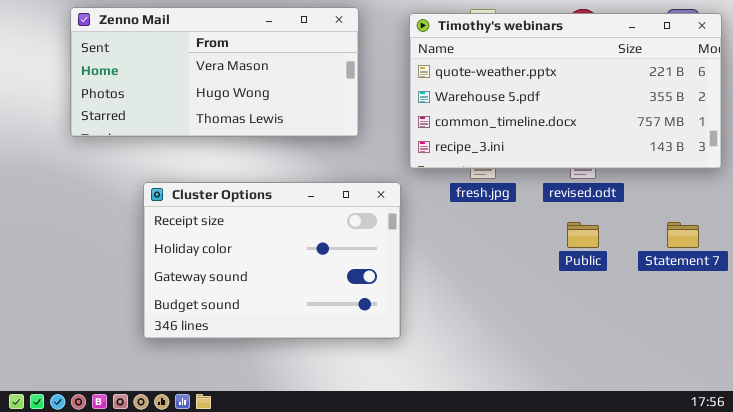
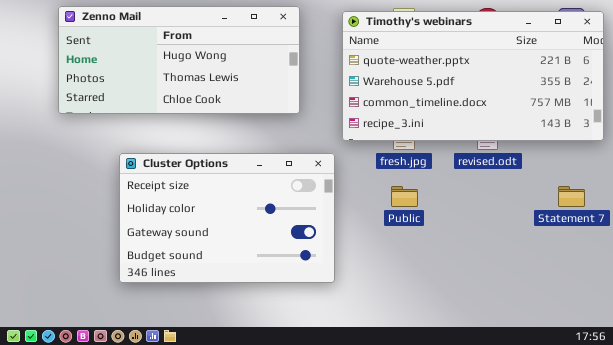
Zenno Mail: [70,7,359,137] -> [58,6,300,114], scrolled down 1 row
Public: [567,222,599,248] -> [391,186,418,207], moved

